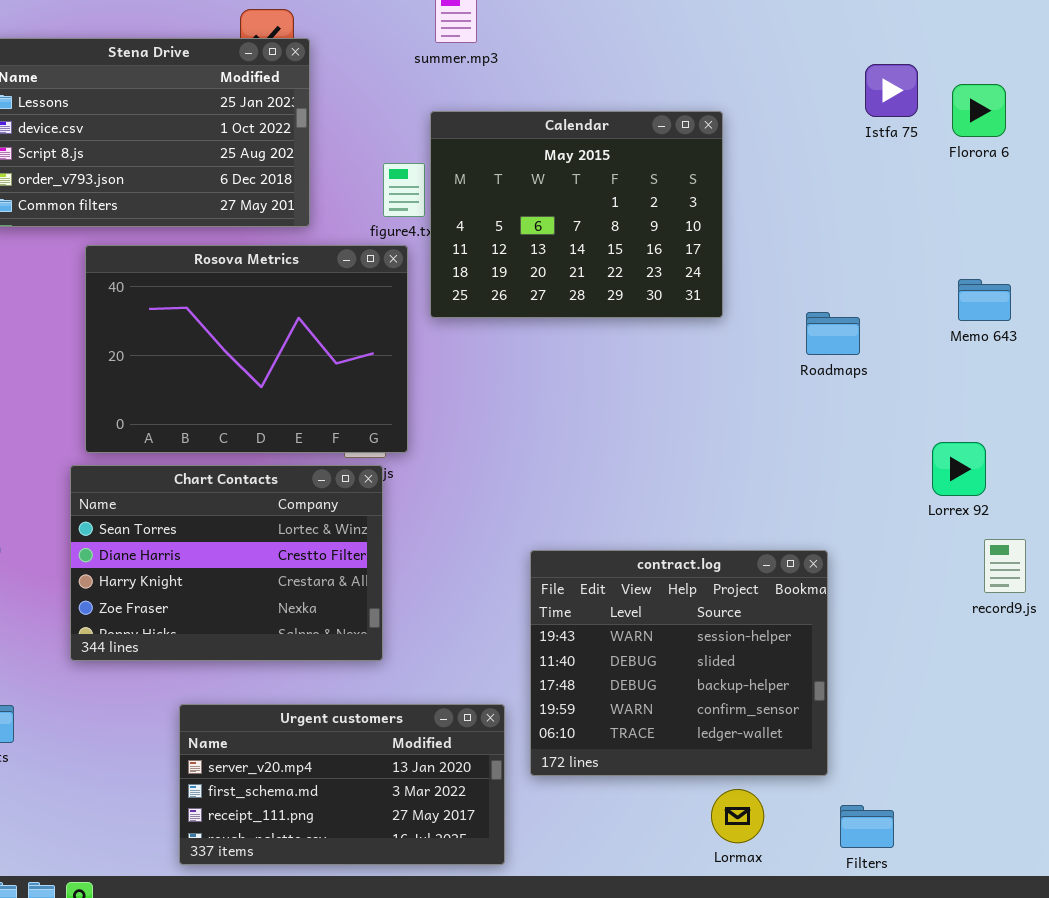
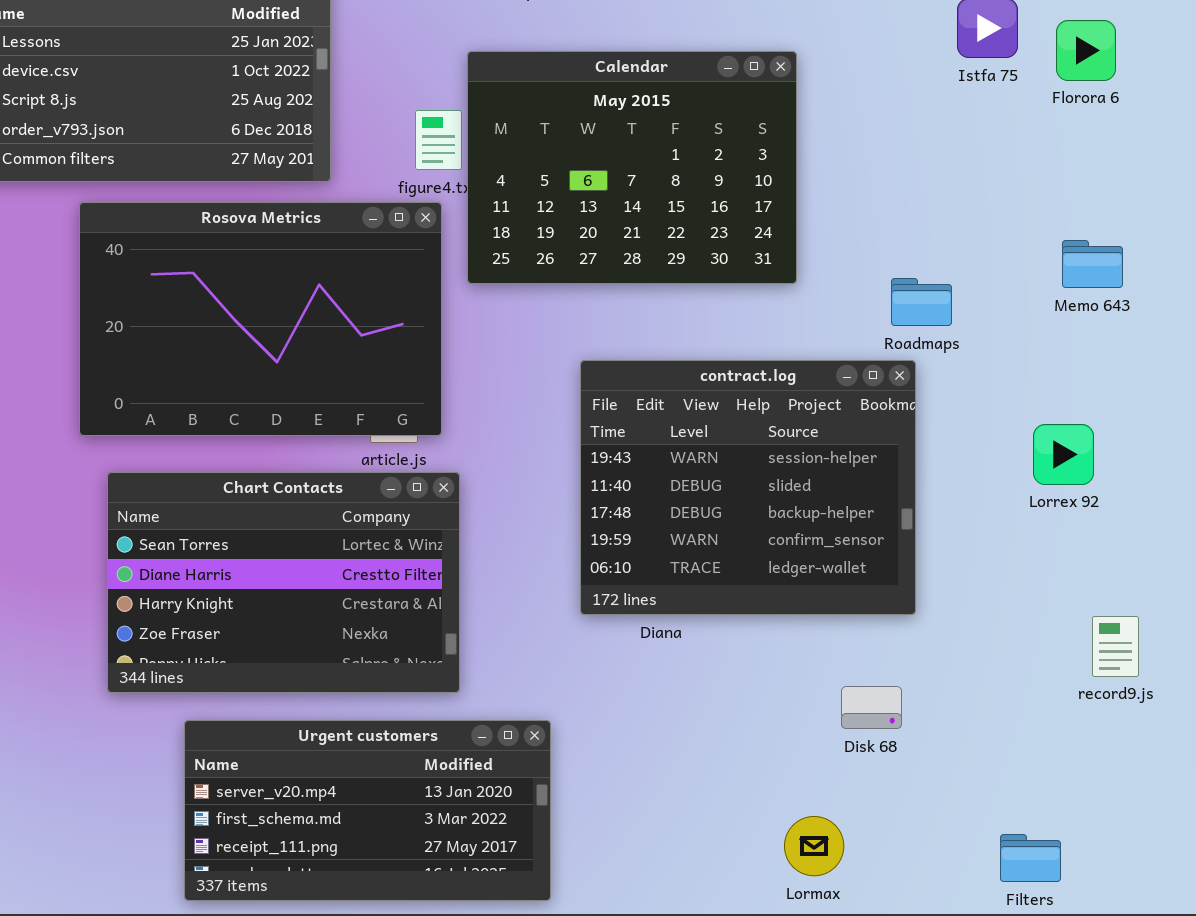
Chart Contacts: [70,465,383,661] -> [107,472,460,693], moved
record9.js: [984,539,1026,593] -> [1092,616,1139,677], moved
contract.log: [530,550,828,776] -> [580,360,916,615], moved
Filters: [840,805,894,848] -> [1000,834,1061,882], moved

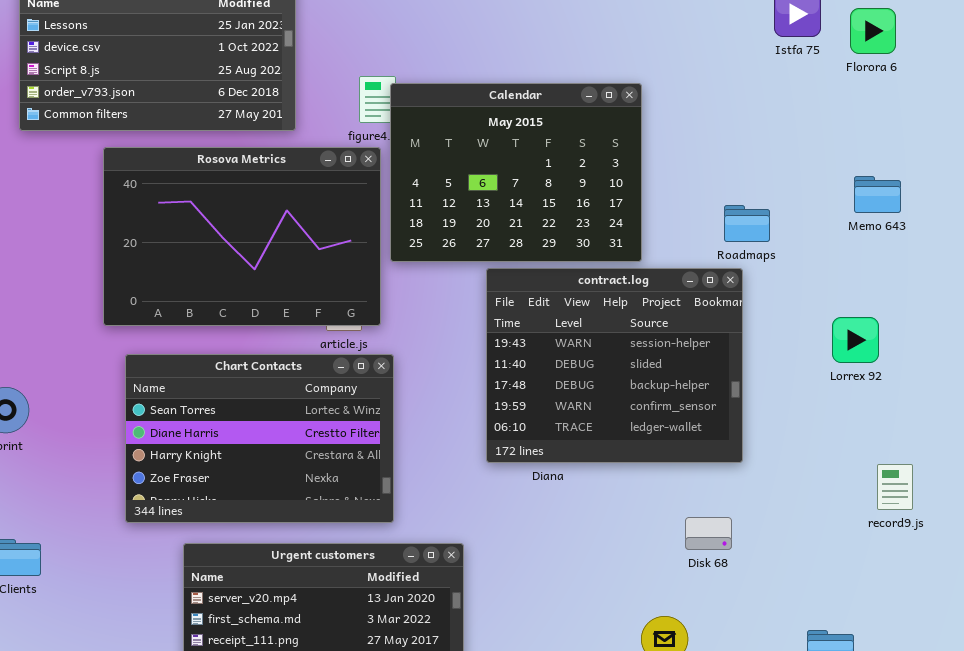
Calendar: [467,51,797,284] -> [390,83,642,262], moved

